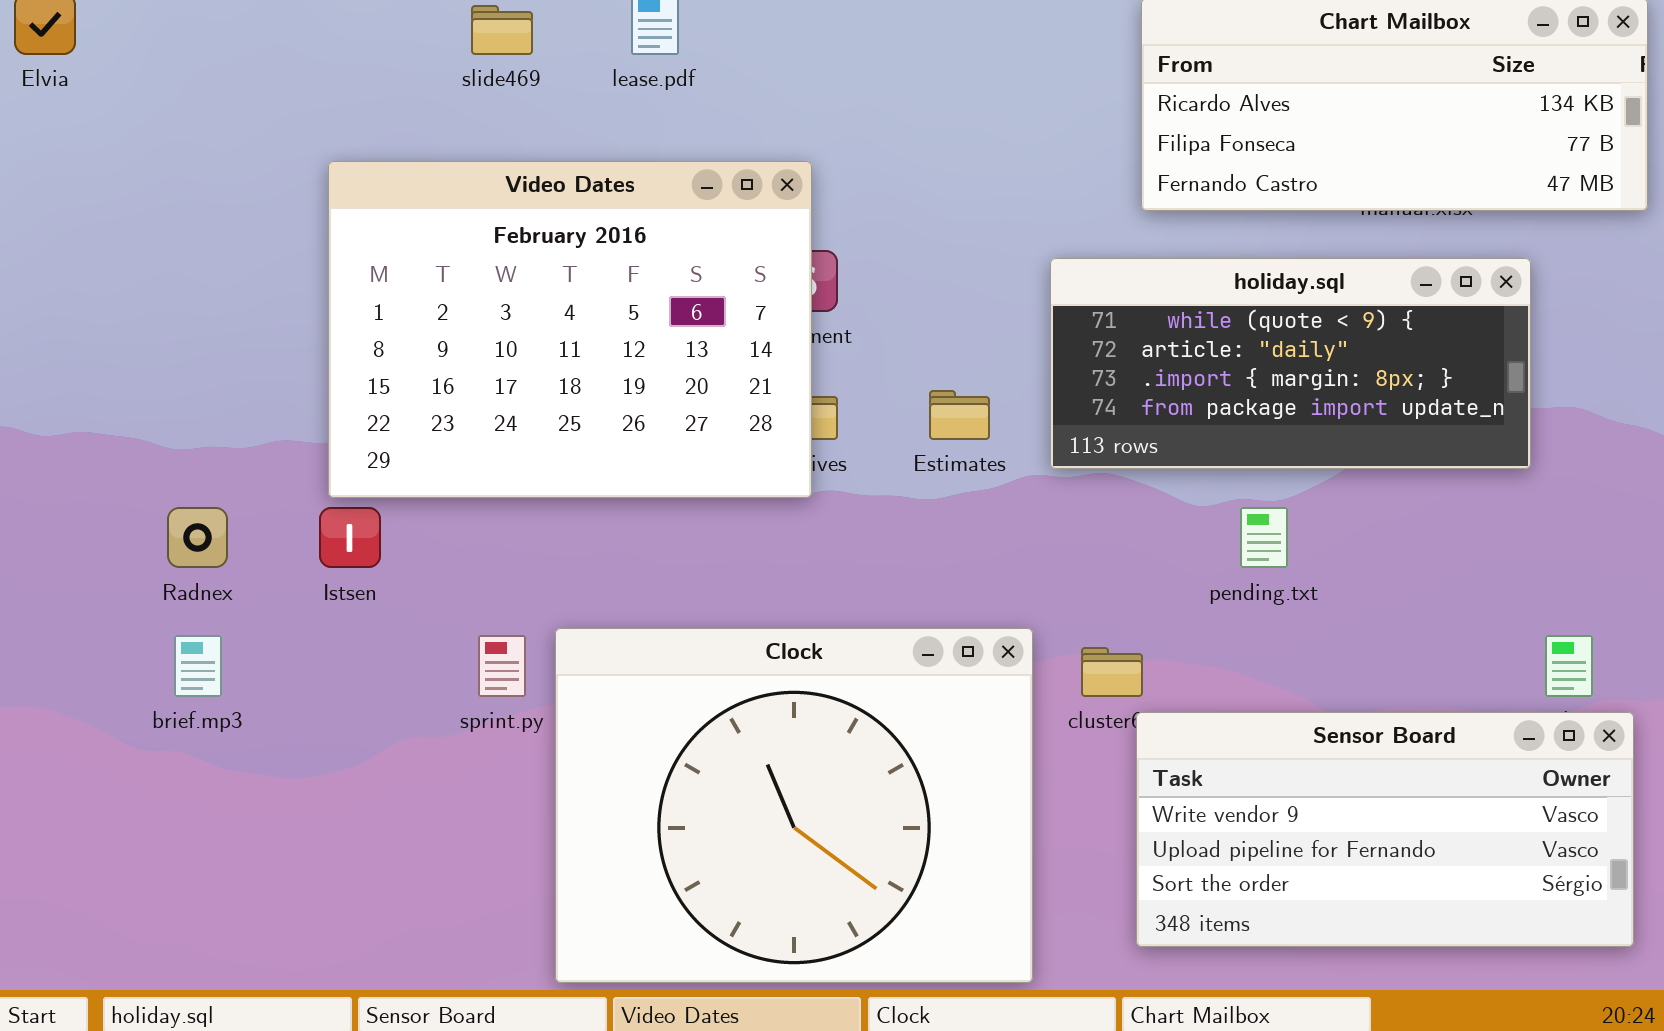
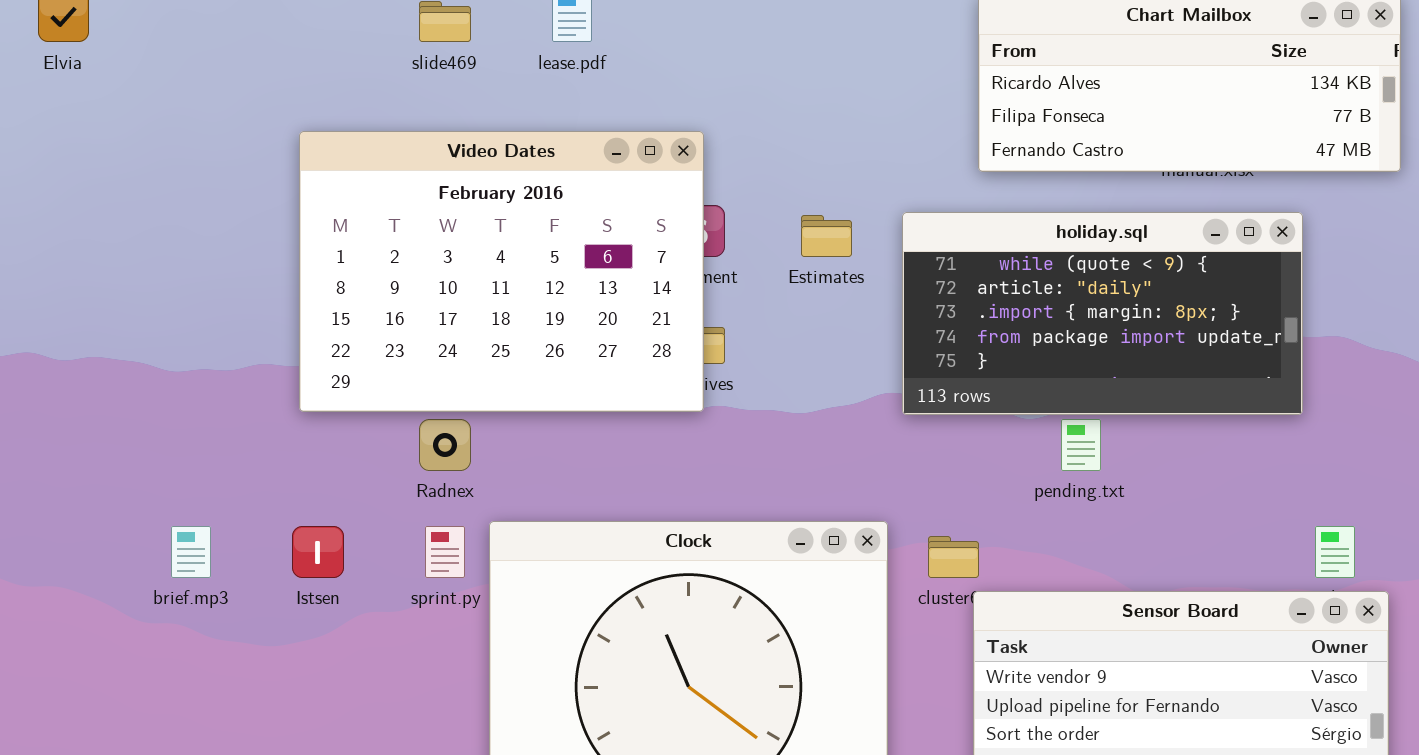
holiday.sql: [1050,258,1531,469] -> [902,212,1303,415], resized
Estimates: [929,390,990,440] -> [801,215,852,257], moved
Radnex: [167,507,228,568] -> [419,419,471,471], moved
Istsen: [319,507,381,568] -> [292,526,344,578], moved

